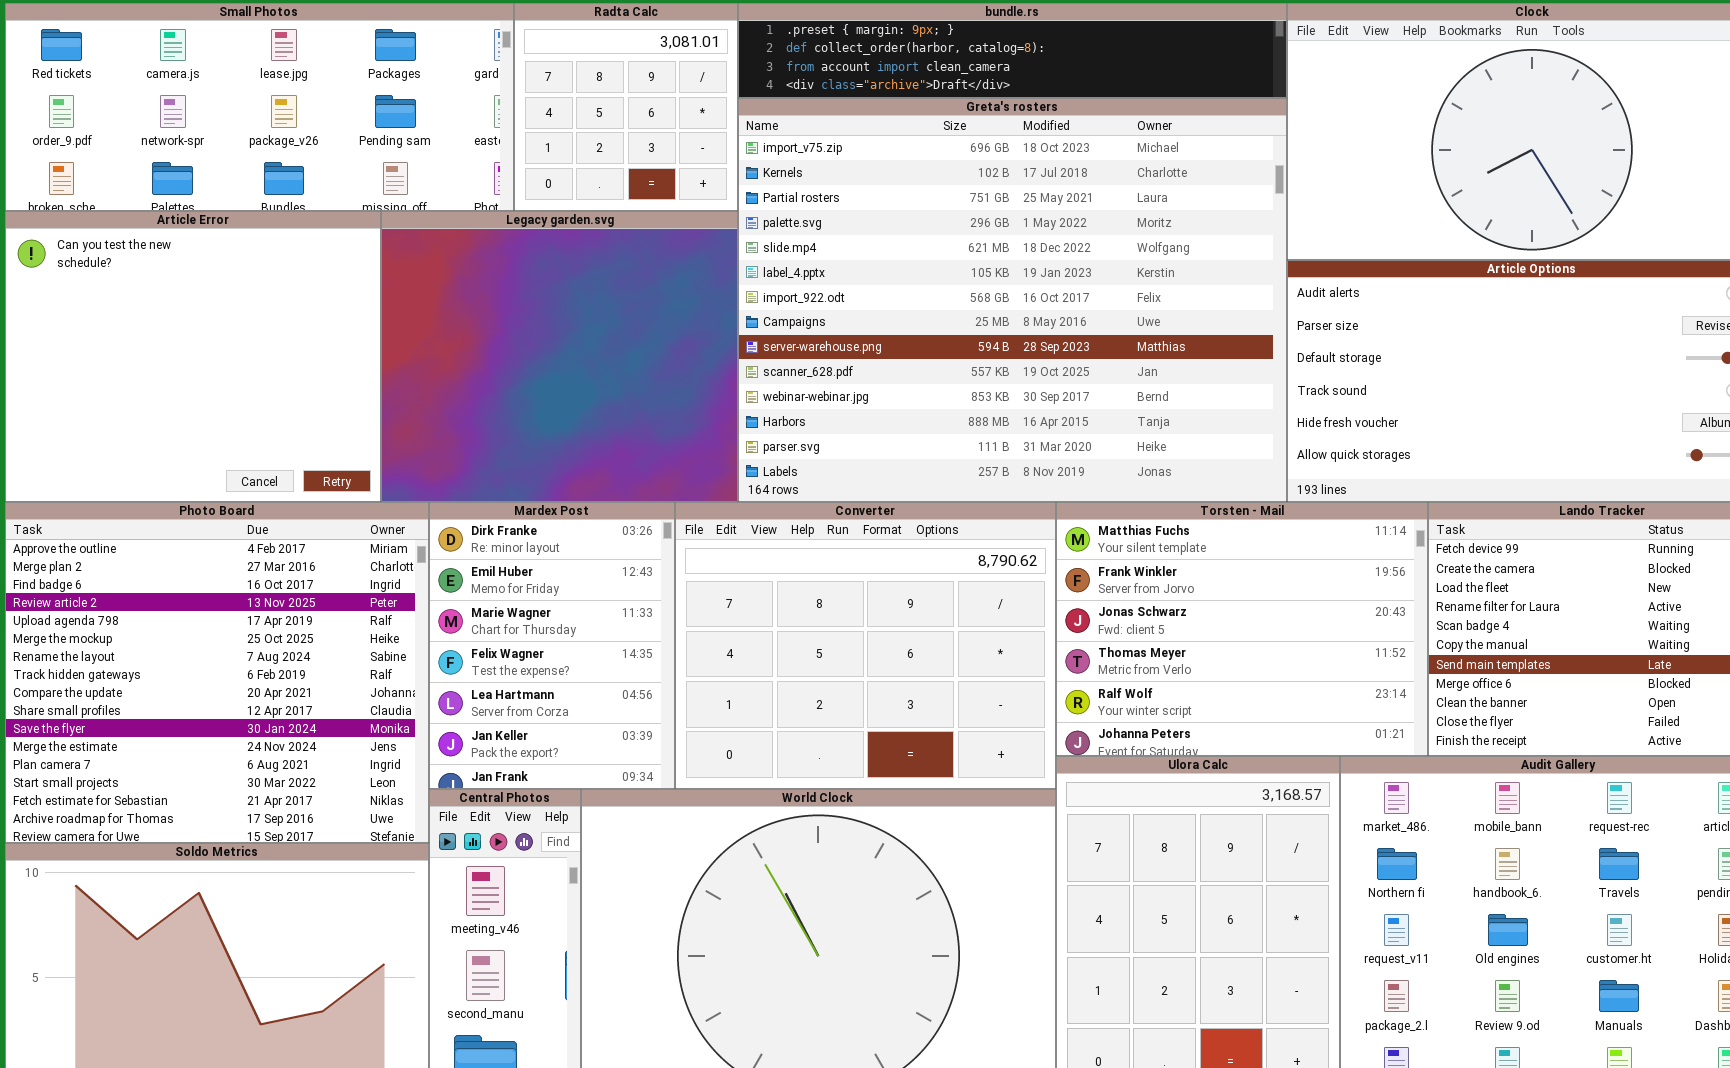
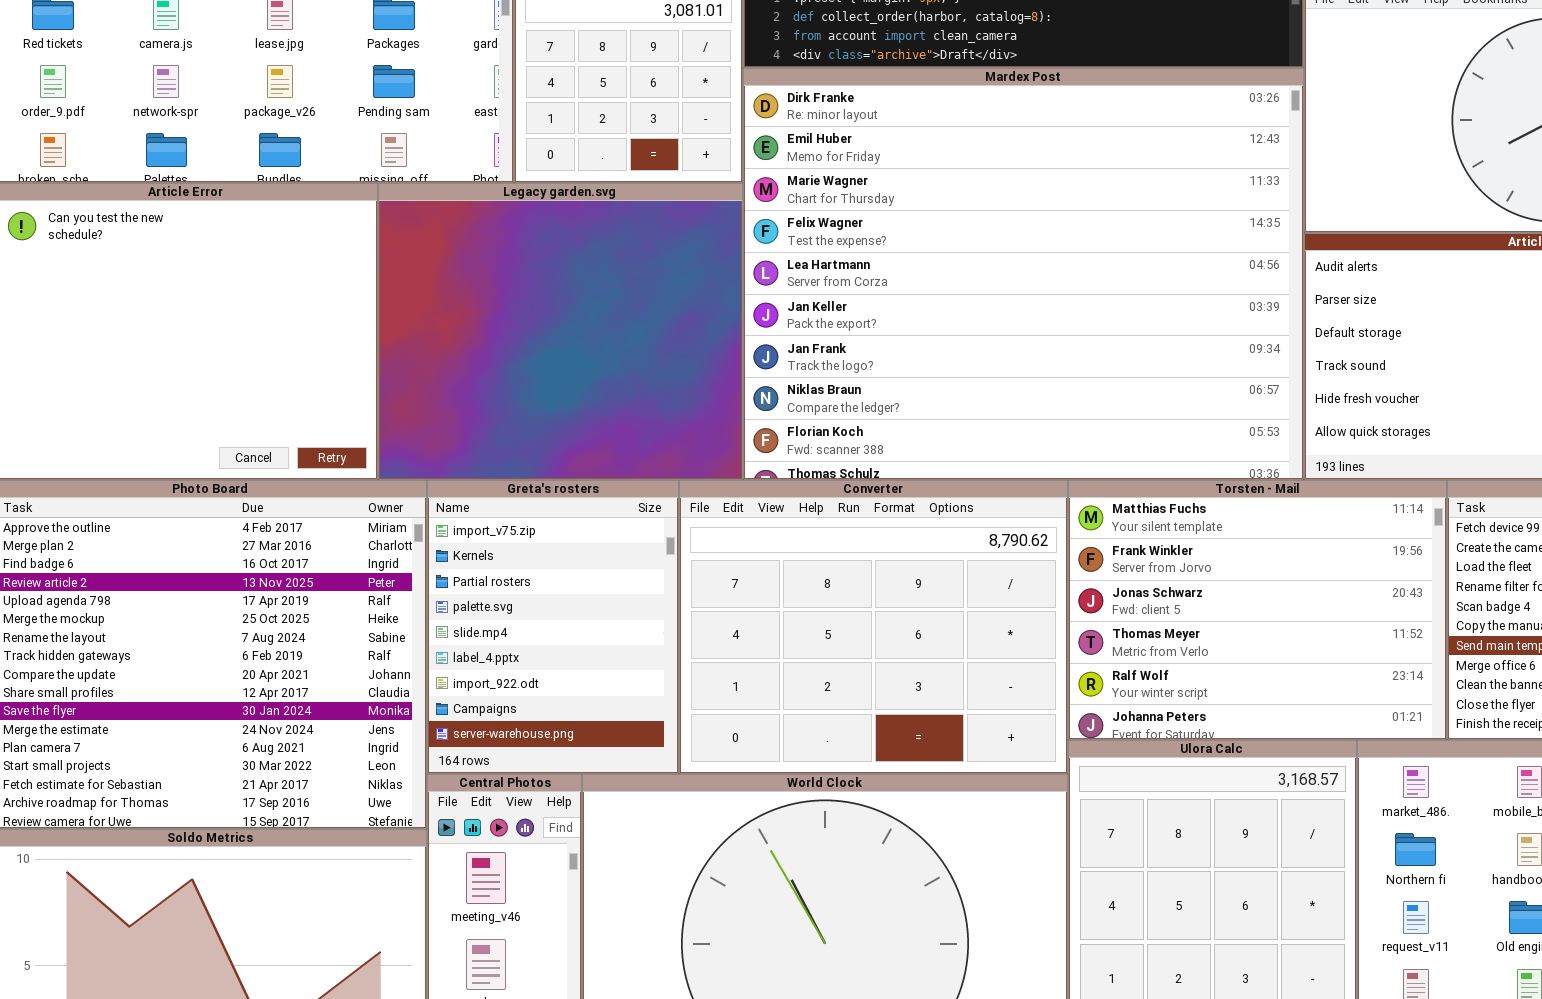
Greta's rosters: [738,98,1287,502] -> [427,480,679,774], moved, resized
Mardex Post: [429,502,675,789] -> [743,68,1304,480], moved, resized

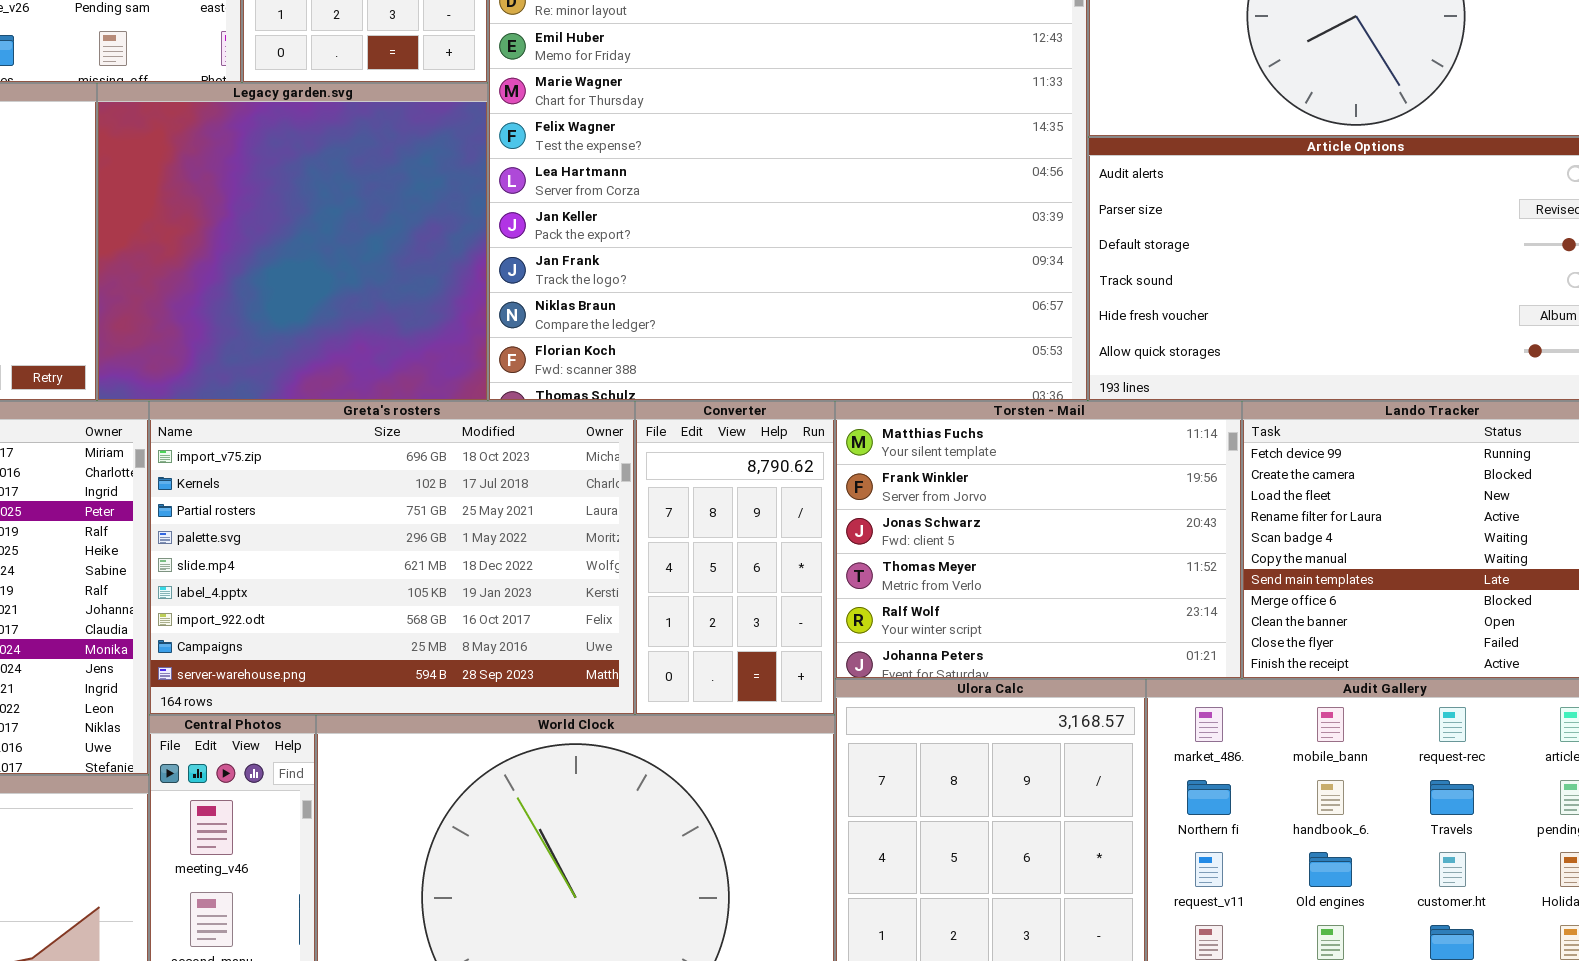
Greta's rosters: [427,480,679,774] -> [149,401,635,715], resized
Converter: [679,480,1068,774] -> [635,401,835,715], resized

